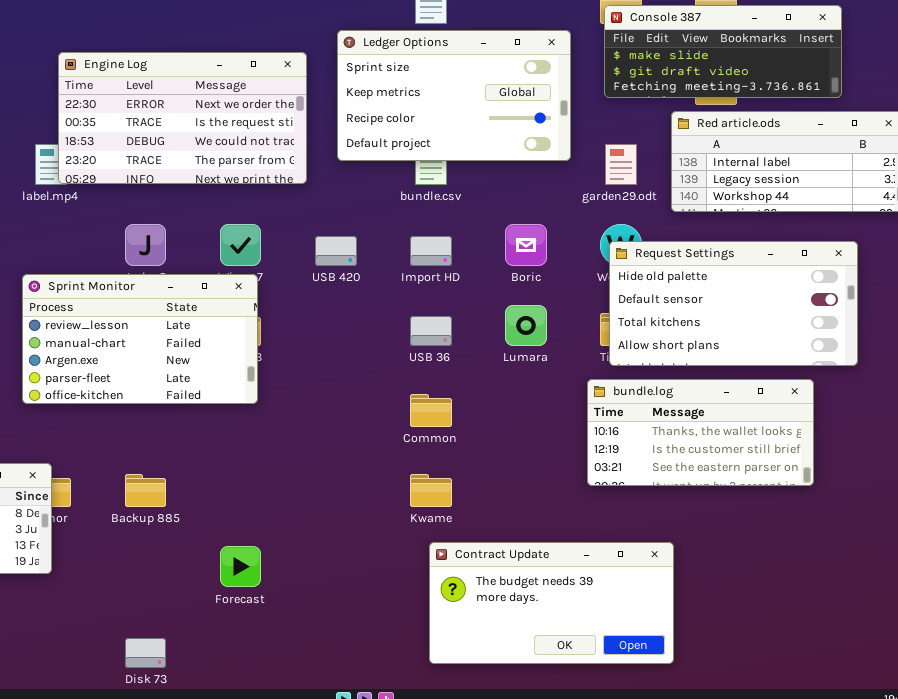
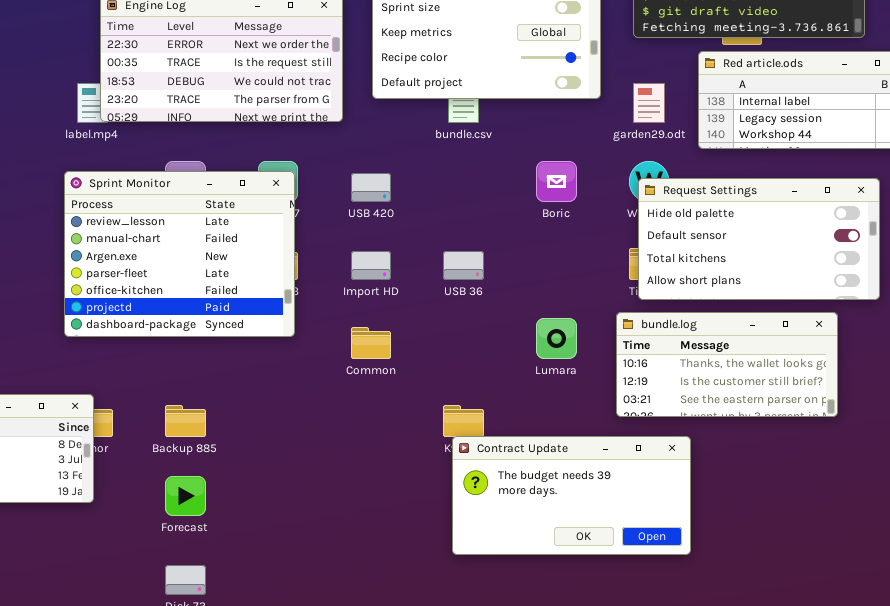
Import HD: [410,236,452,266] -> [351,251,391,280], moved
Sprint Monitor: [22,274,258,404] -> [64,171,295,337], resized
Lumara: [505,305,547,346] -> [536,318,577,359], moved
Common: [410,394,452,427] -> [351,327,391,359], moved
Contract Update: [429,542,674,664] -> [452,436,691,555], moved
Forecast: [220,546,261,587] -> [165,476,206,516], moved

